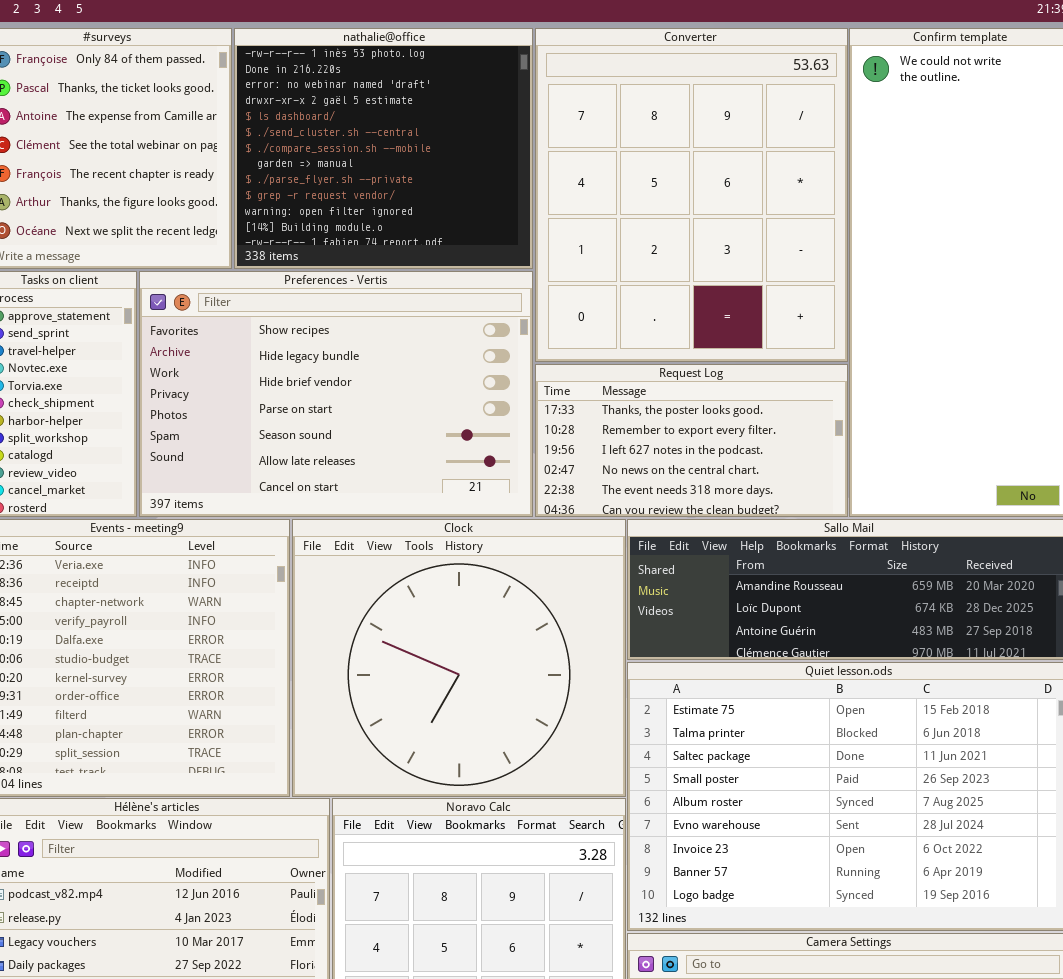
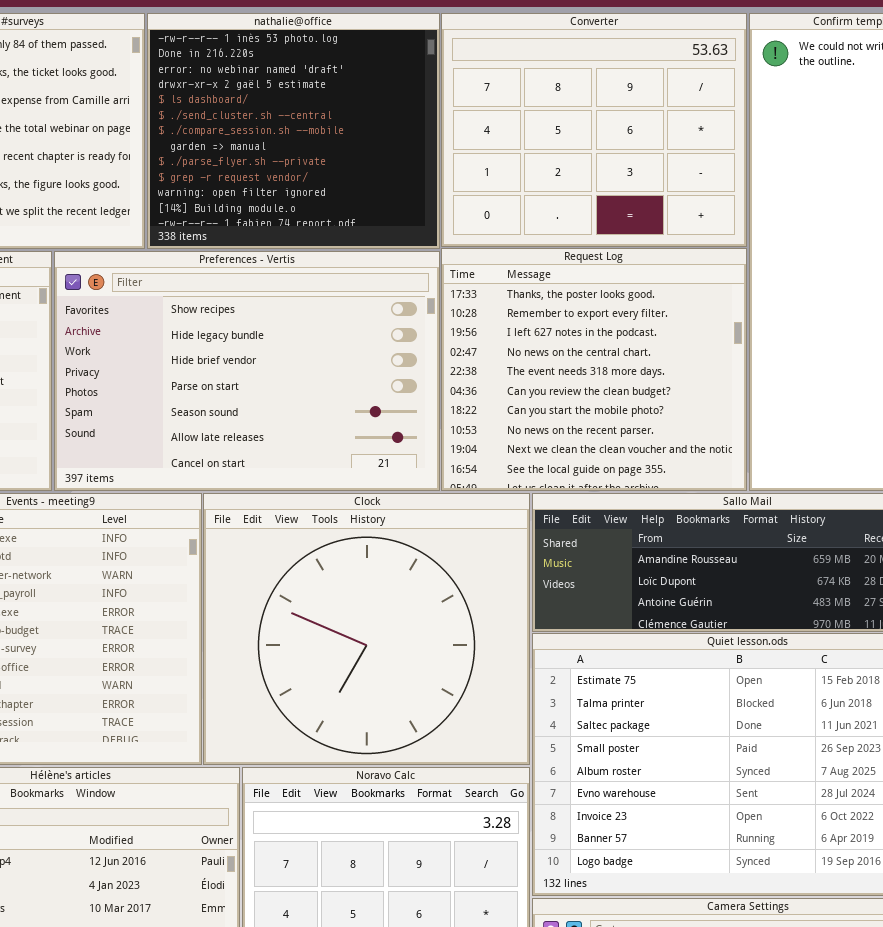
Converter: [535,28,848,362] -> [441,13,747,247], resized
Request Log: [535,364,848,517] -> [441,248,747,491], resized

